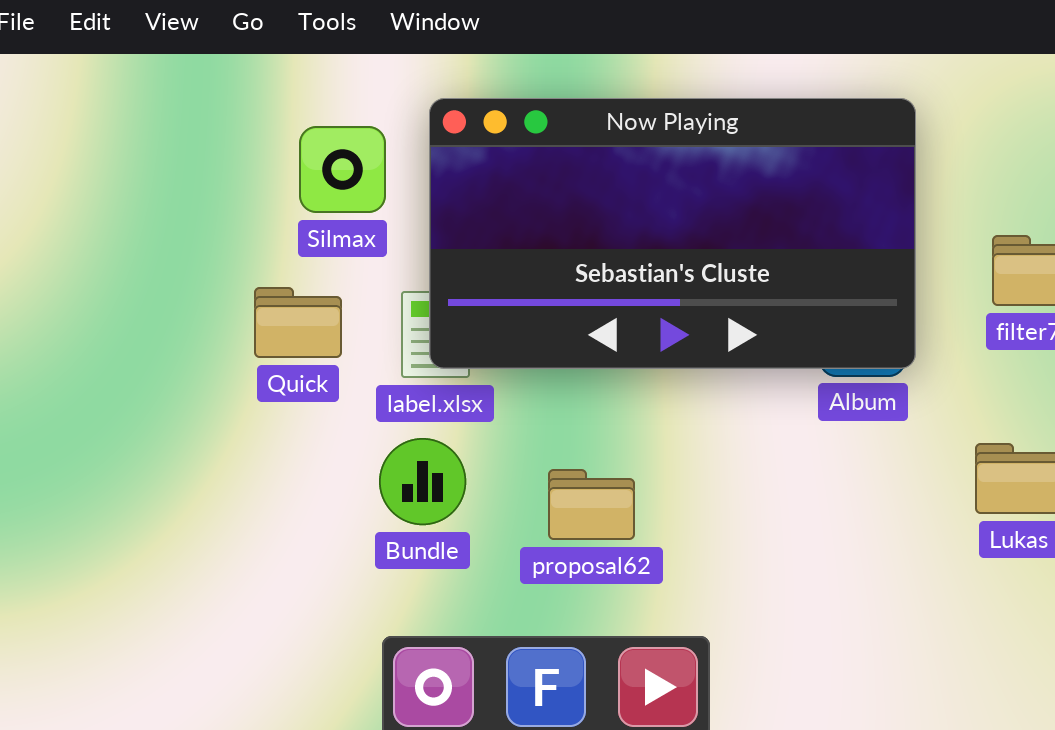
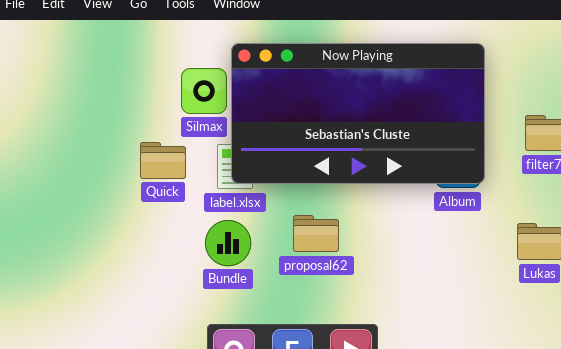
Silmax: [299,126,386,213] -> [181,68,227,114], moved
proposal62: [548,469,635,540] -> [293,215,339,252], moved

